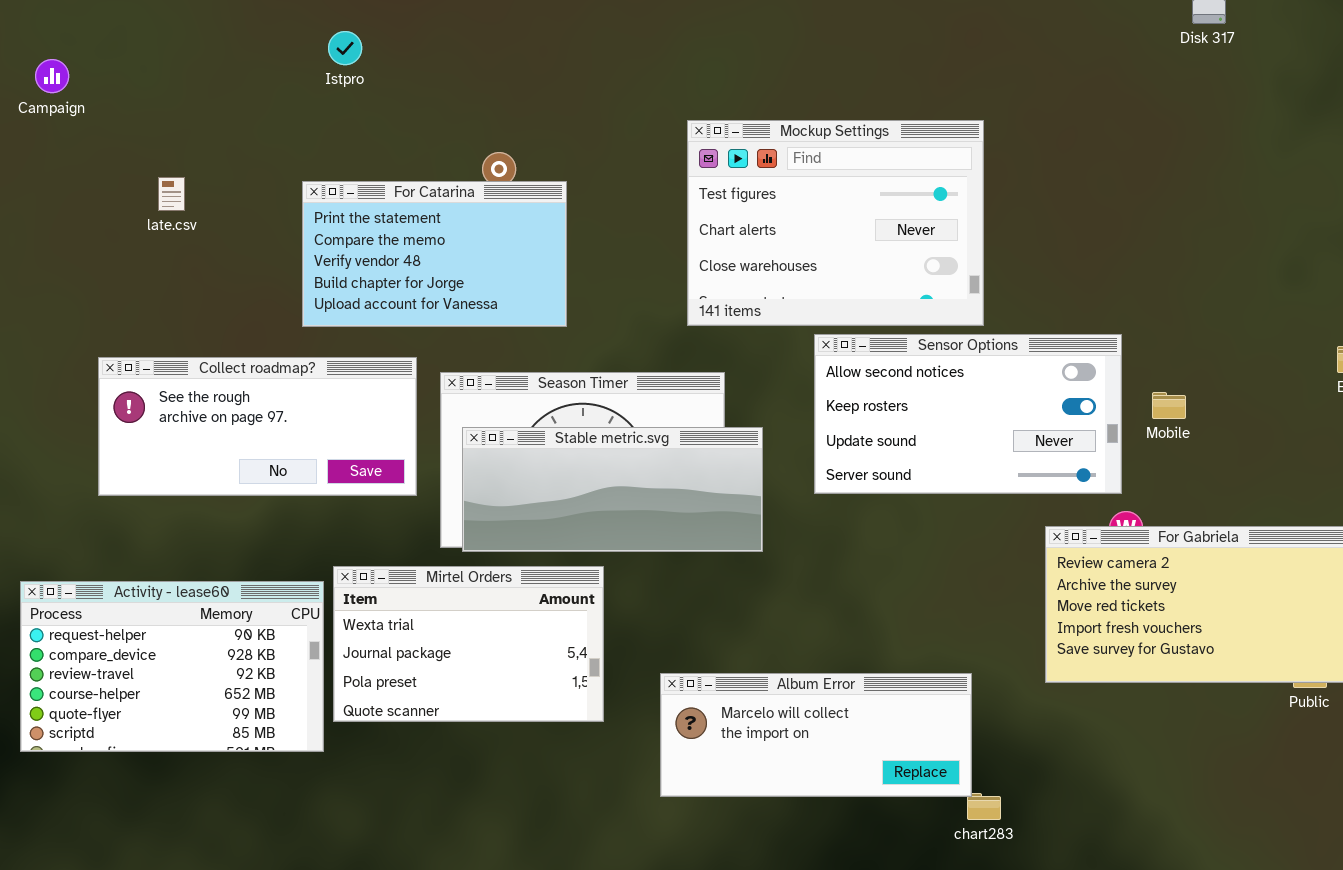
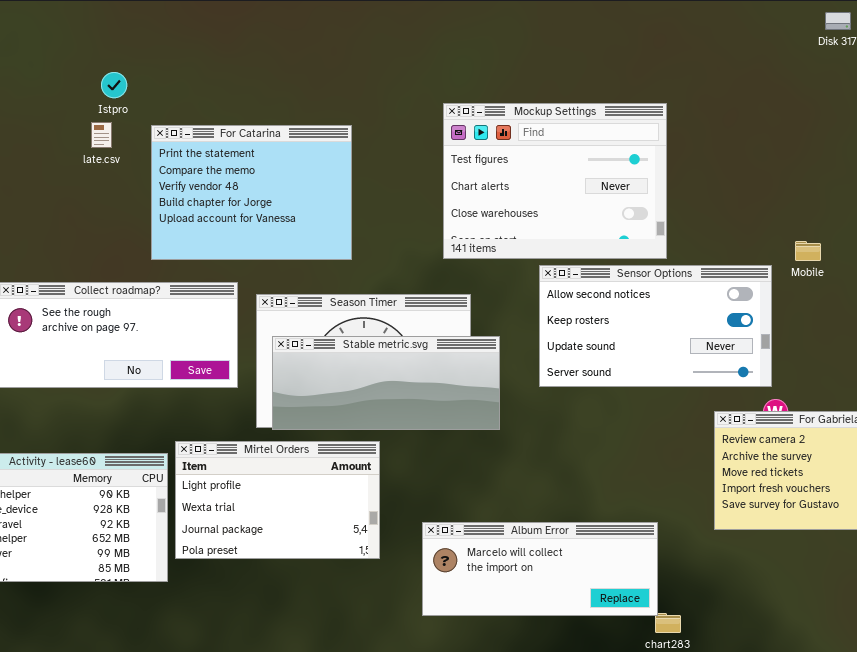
Istpro: [328,31,362,65] -> [101,72,127,98], moved
late.csv: [158,177,185,211] -> [91,122,112,148], moved
For Catarina: [302,181,567,327] -> [151,125,352,260], resized
Mobile: [1152,392,1186,419] -> [795,241,821,261], moved
Mirtel Orders: [333,566,604,722] -> [175,441,380,559], scrolled up 1 row

